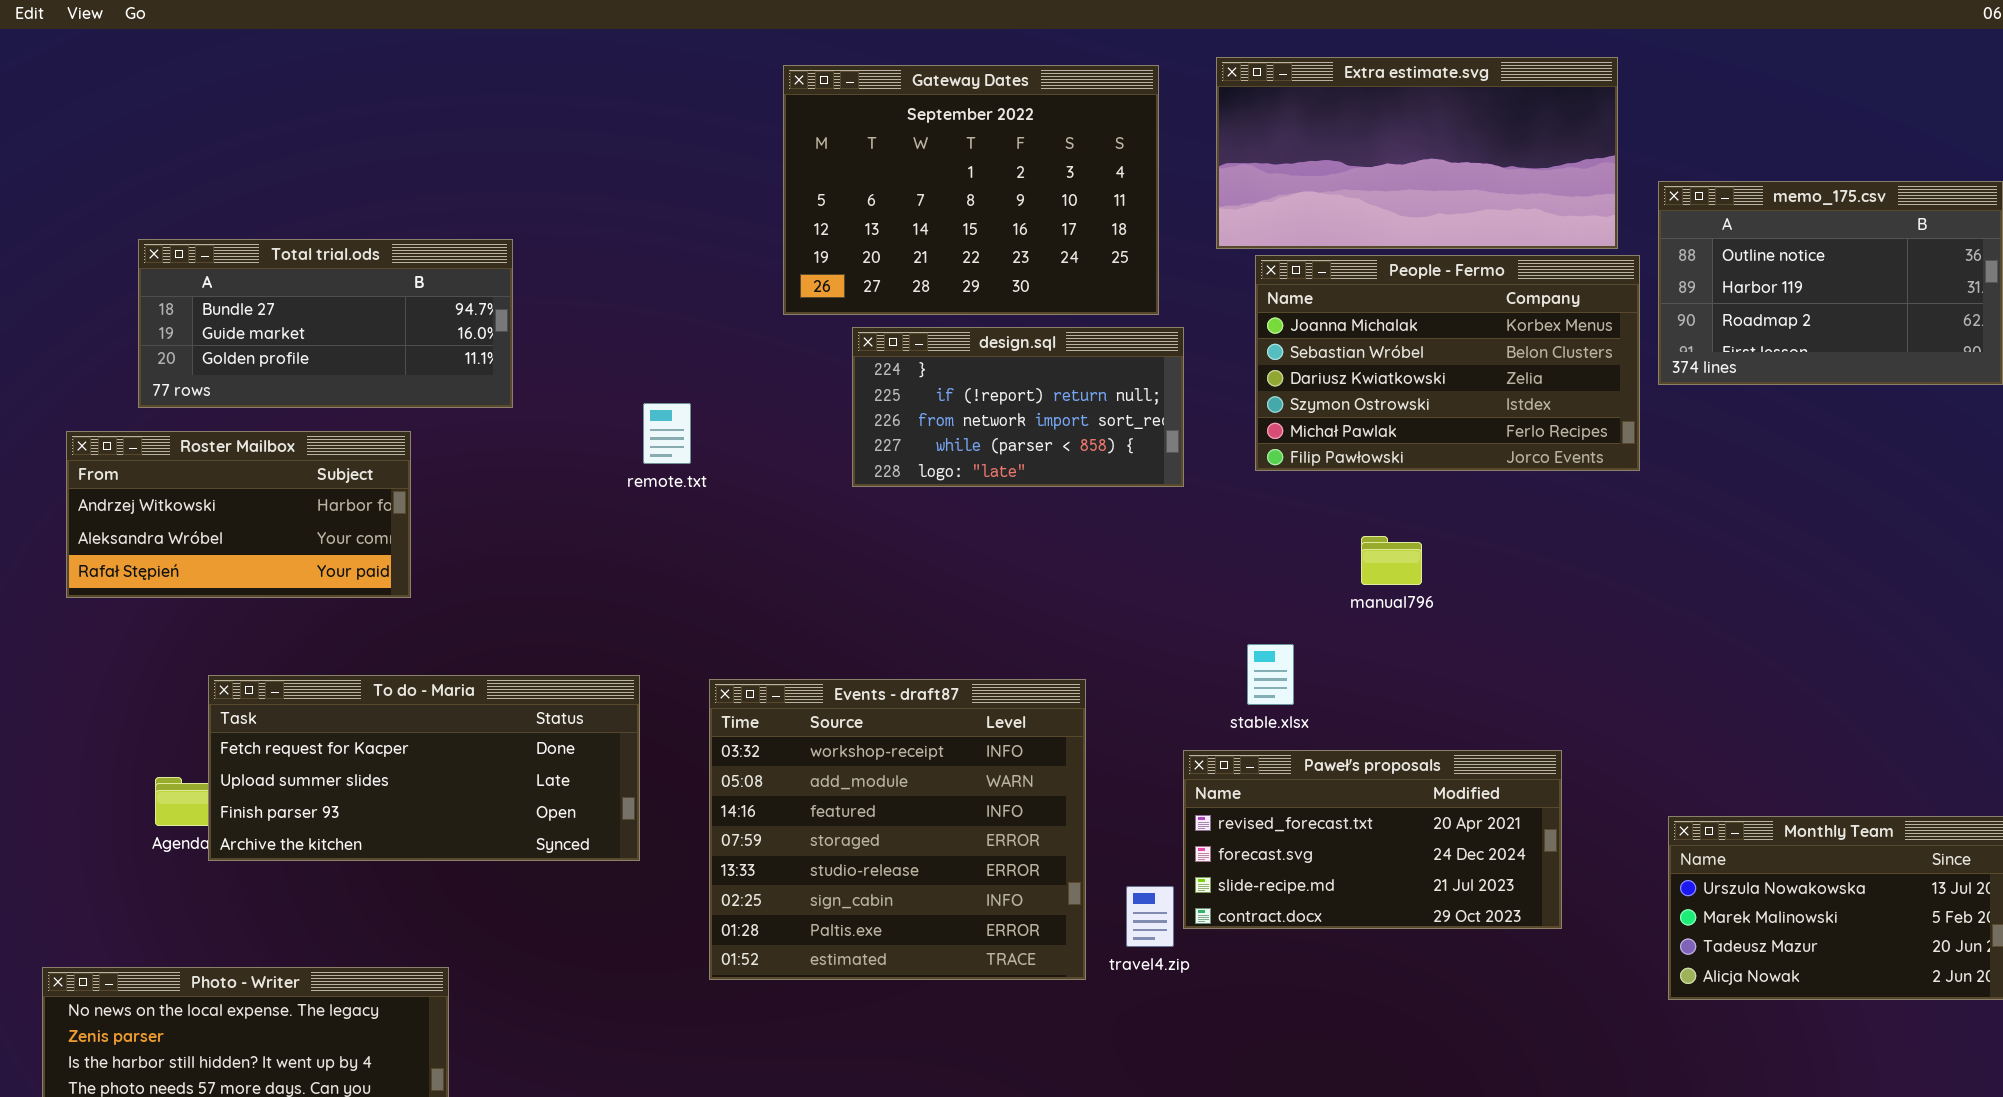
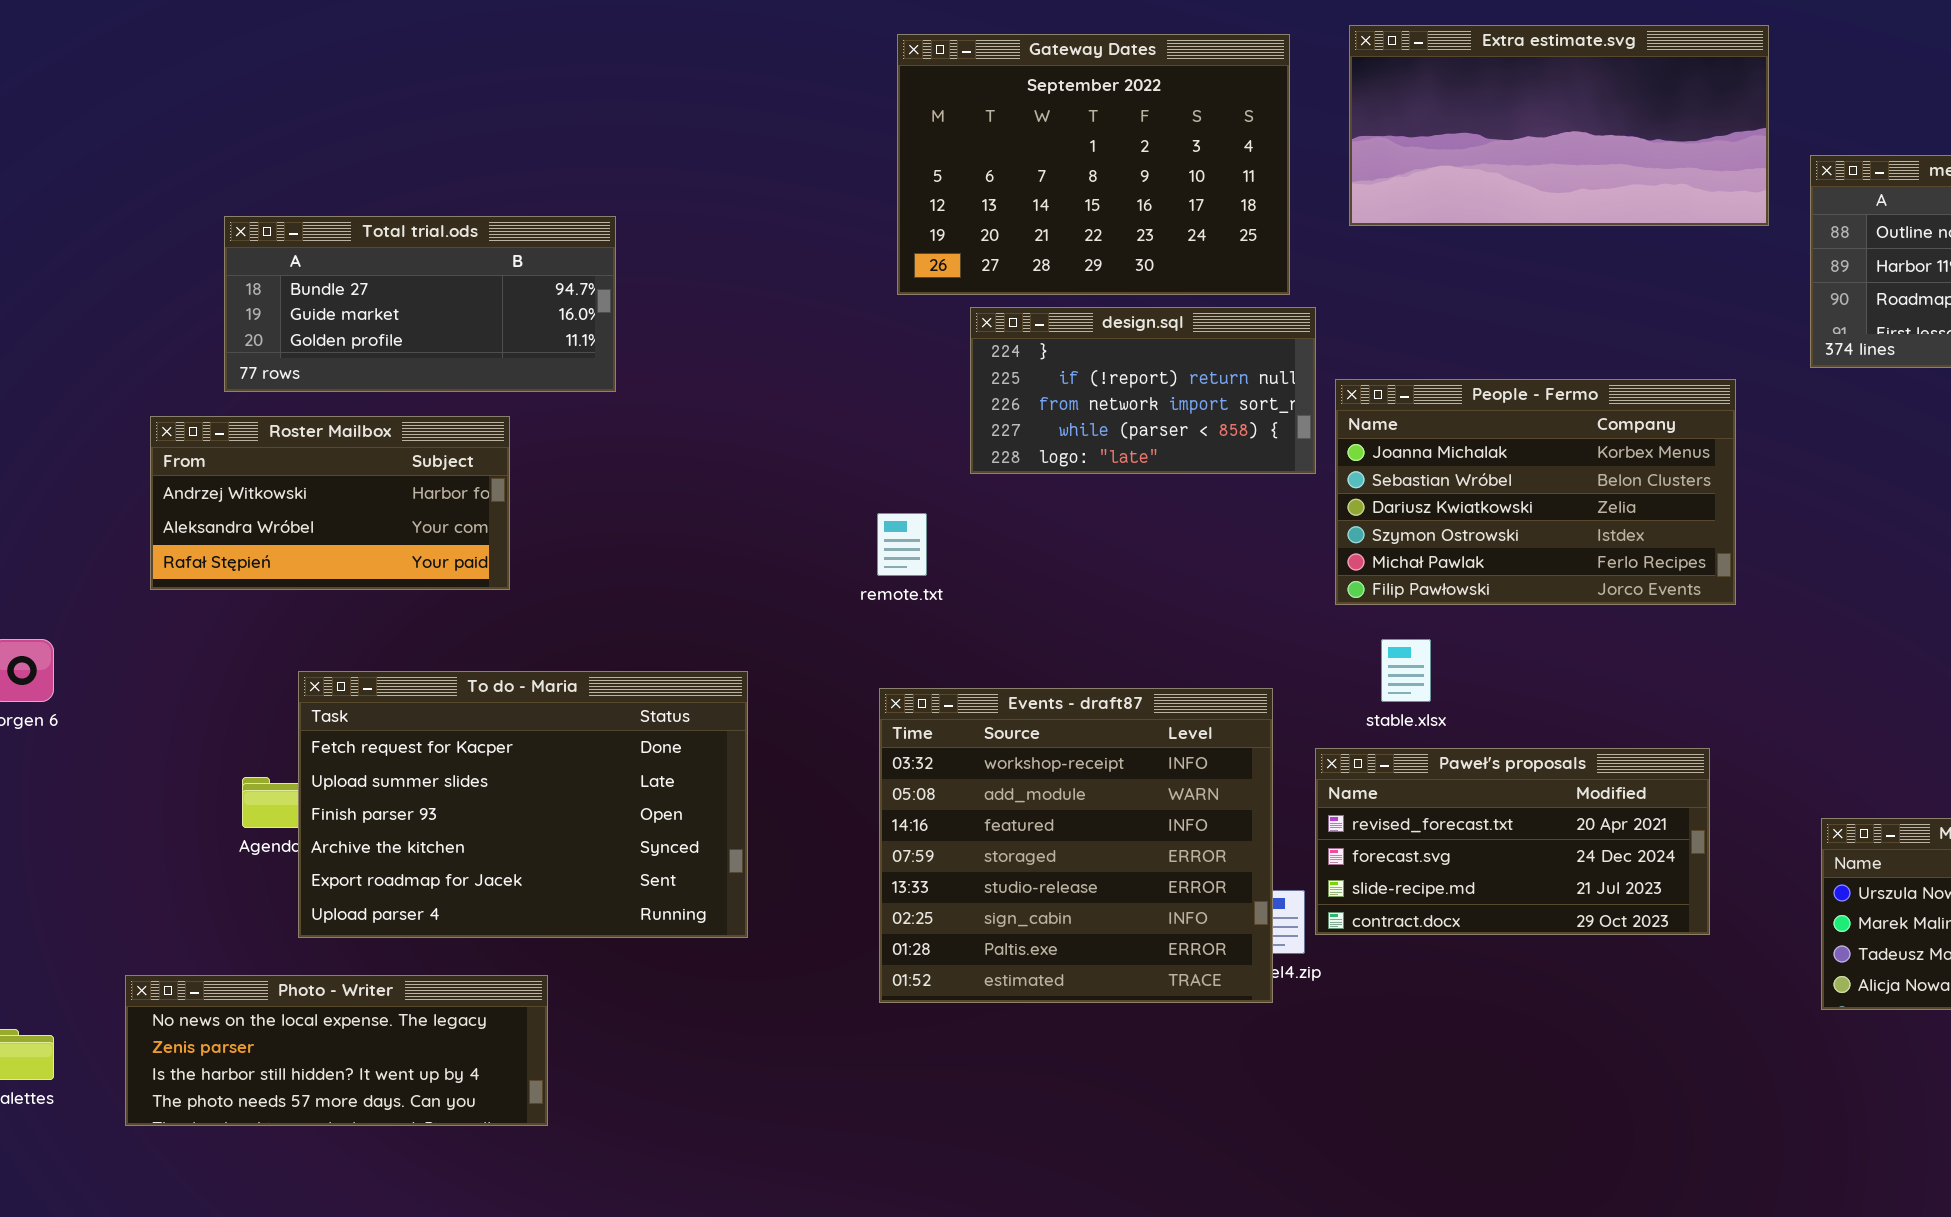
People - Fermo: [1255,255,1640,471] -> [1335,379,1736,605], moved
remote.txt: [643,403,691,464] -> [877,513,927,576], moved
To do - Maria: [208,675,640,861] -> [298,671,748,938], resized
Events - draft87: [709,679,1086,980] -> [879,688,1273,1003], moved

